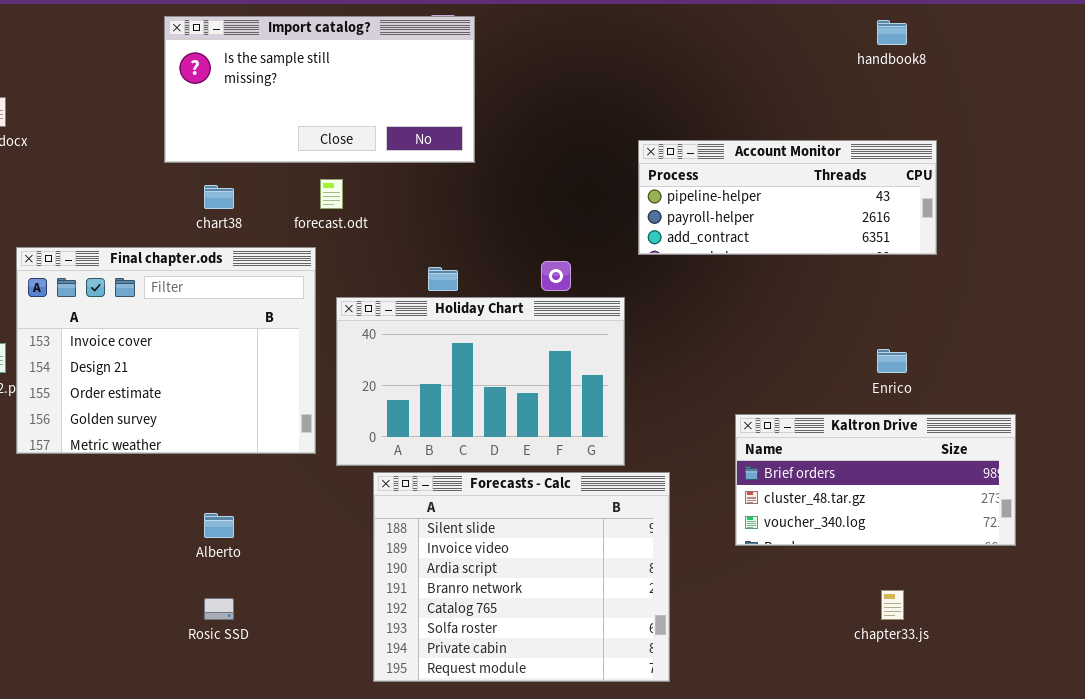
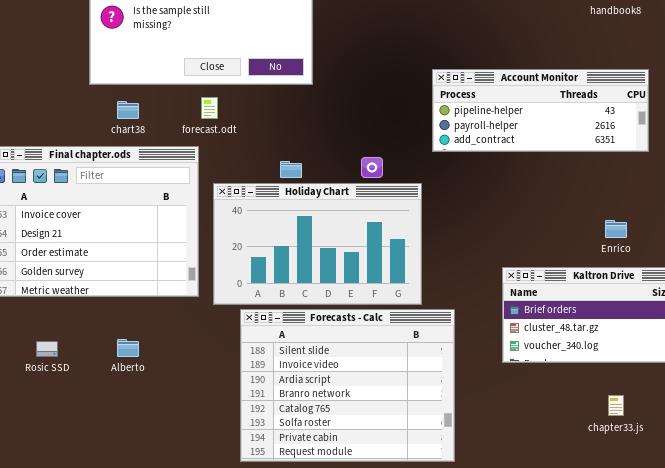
Rosic SSD: [204,598,234,620] -> [36,341,58,357], moved

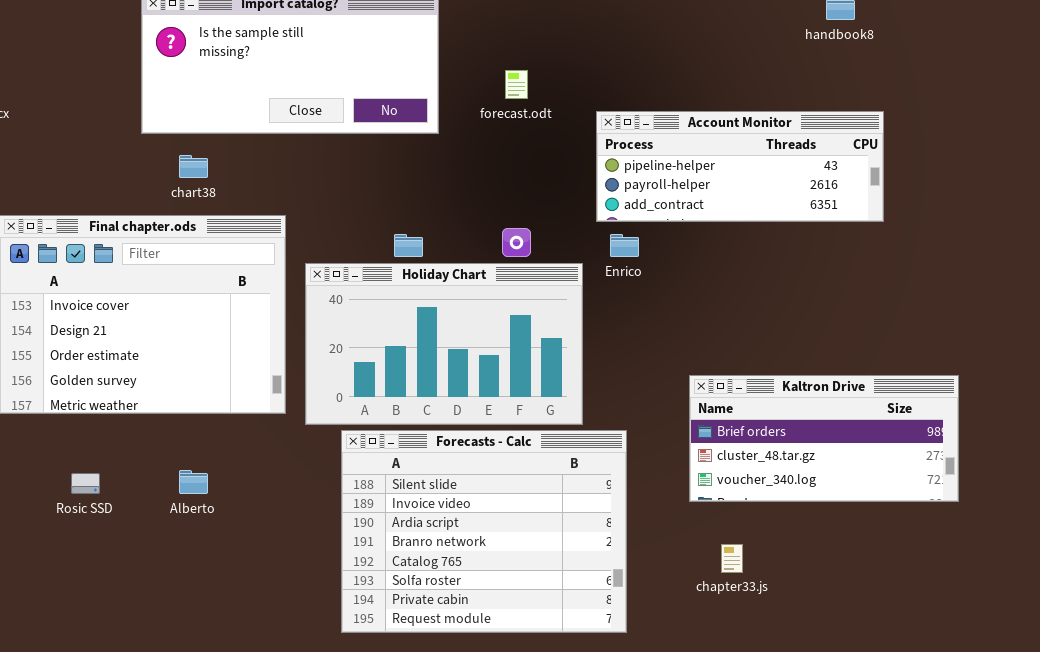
forecast.odt: [201,97,218,119] -> [505,70,528,99], moved
Enrico: [605,220,627,238] -> [610,234,639,257], moved
chapter33.js: [608,395,624,416] -> [721,544,743,573], moved

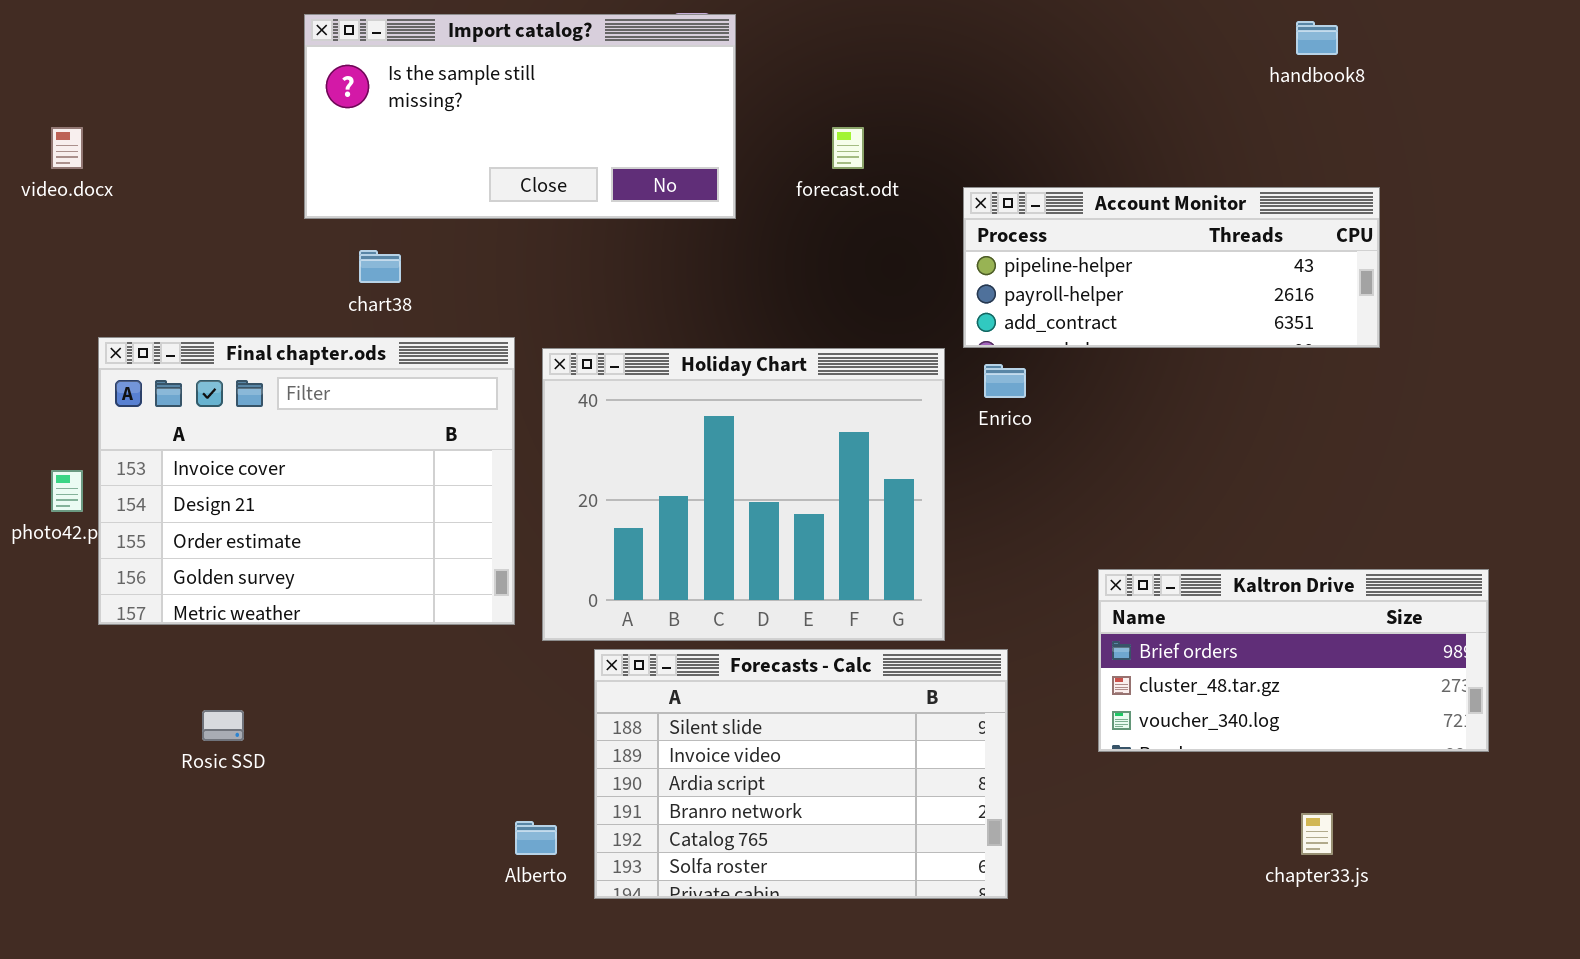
Holiday Chart: [305,263,583,425] -> [542,348,945,641], resized
Forecasts - Calc: [341,430,627,633] -> [594,649,1008,899], resized
Alberto: [179,470,208,494] -> [515,821,557,855], moved
chapter33.js: [721,544,743,573] -> [1301,813,1333,855], moved

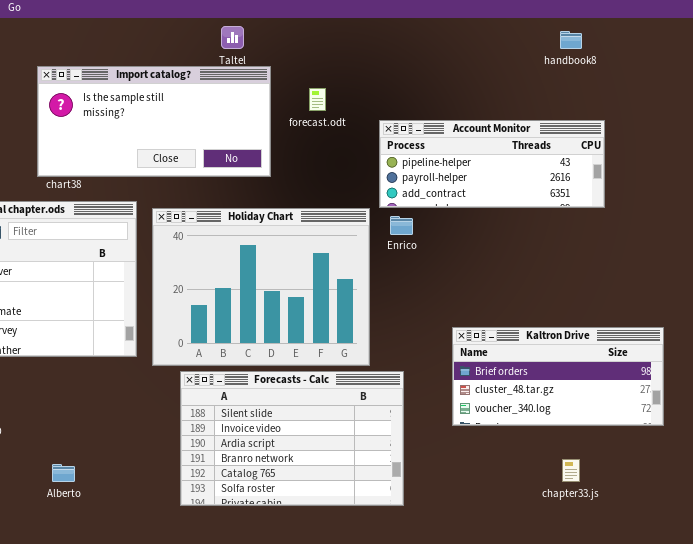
Import catalog?: [304,14,736,219] -> [37,66,271,177], moved
Alberto: [515,821,557,855] -> [52,464,75,482], moved

